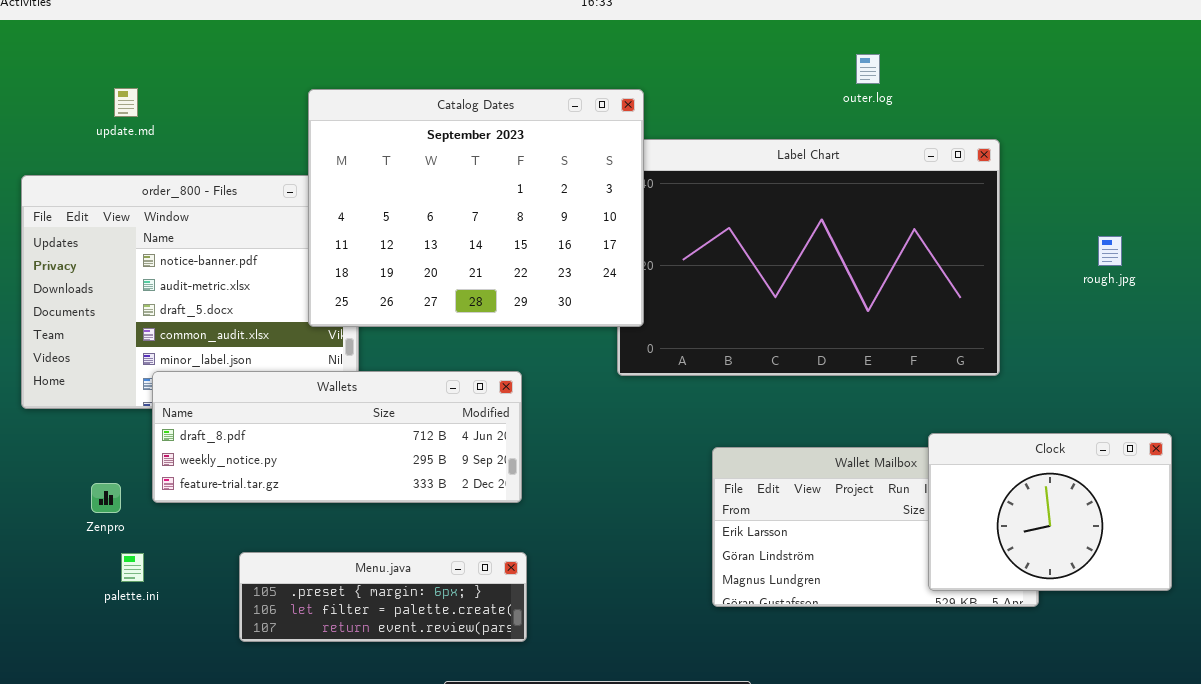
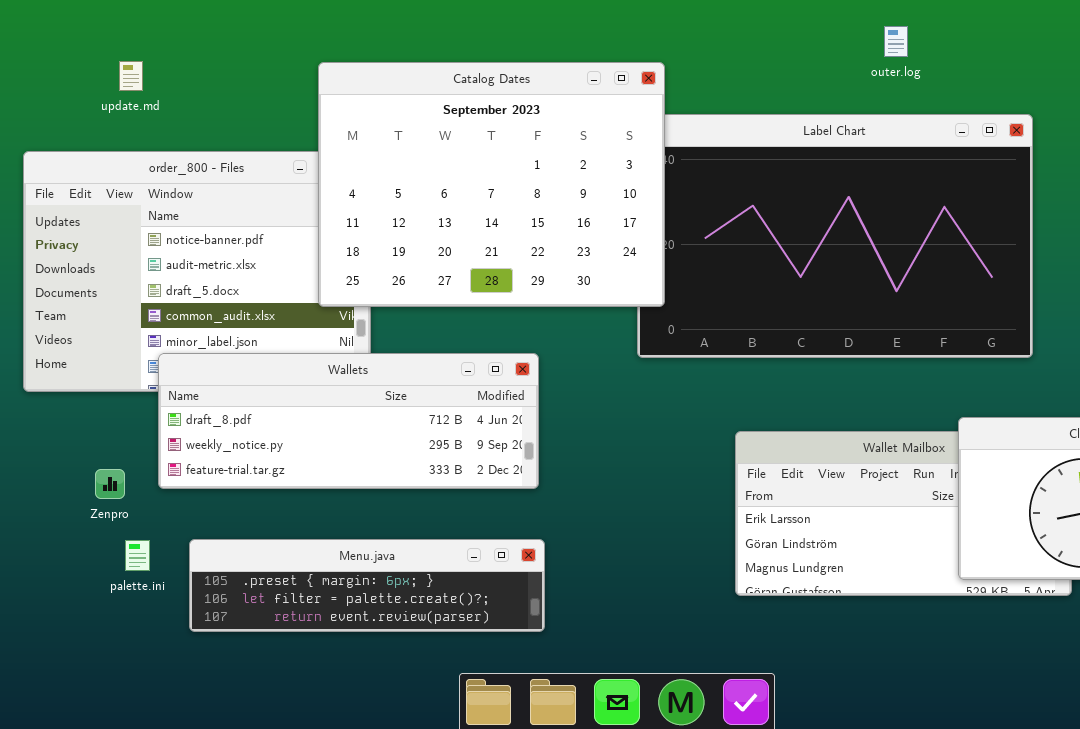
Menu.java: [239,552,527,642] -> [189,539,545,632], resized

